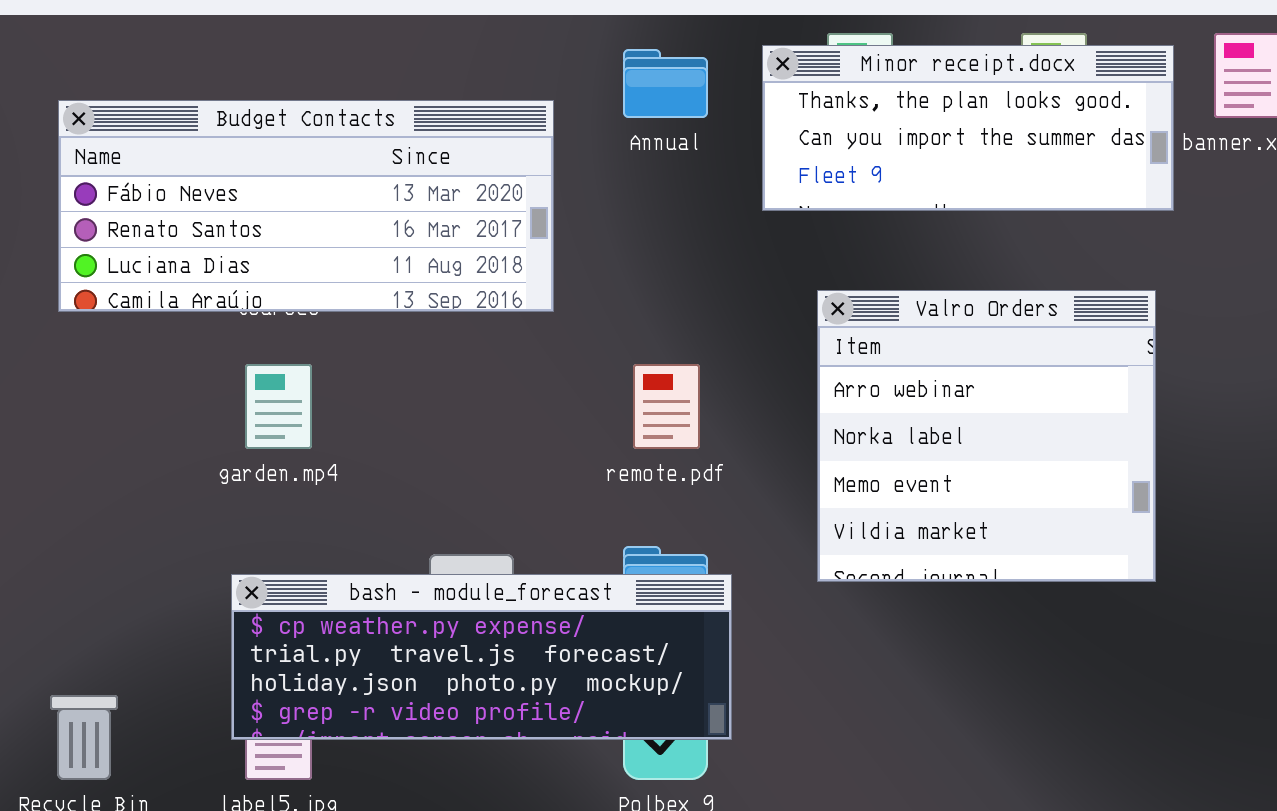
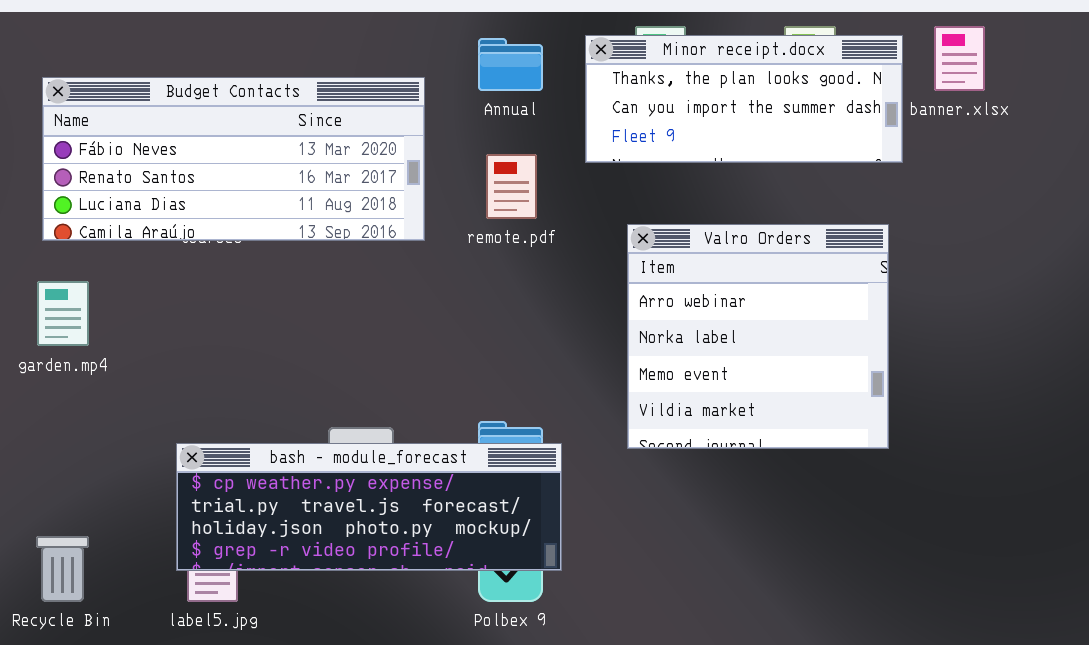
garden.mp4: [245,364,312,449] -> [37,281,89,346], moved
remote.pdf: [633,364,700,449] -> [486,154,537,219], moved

